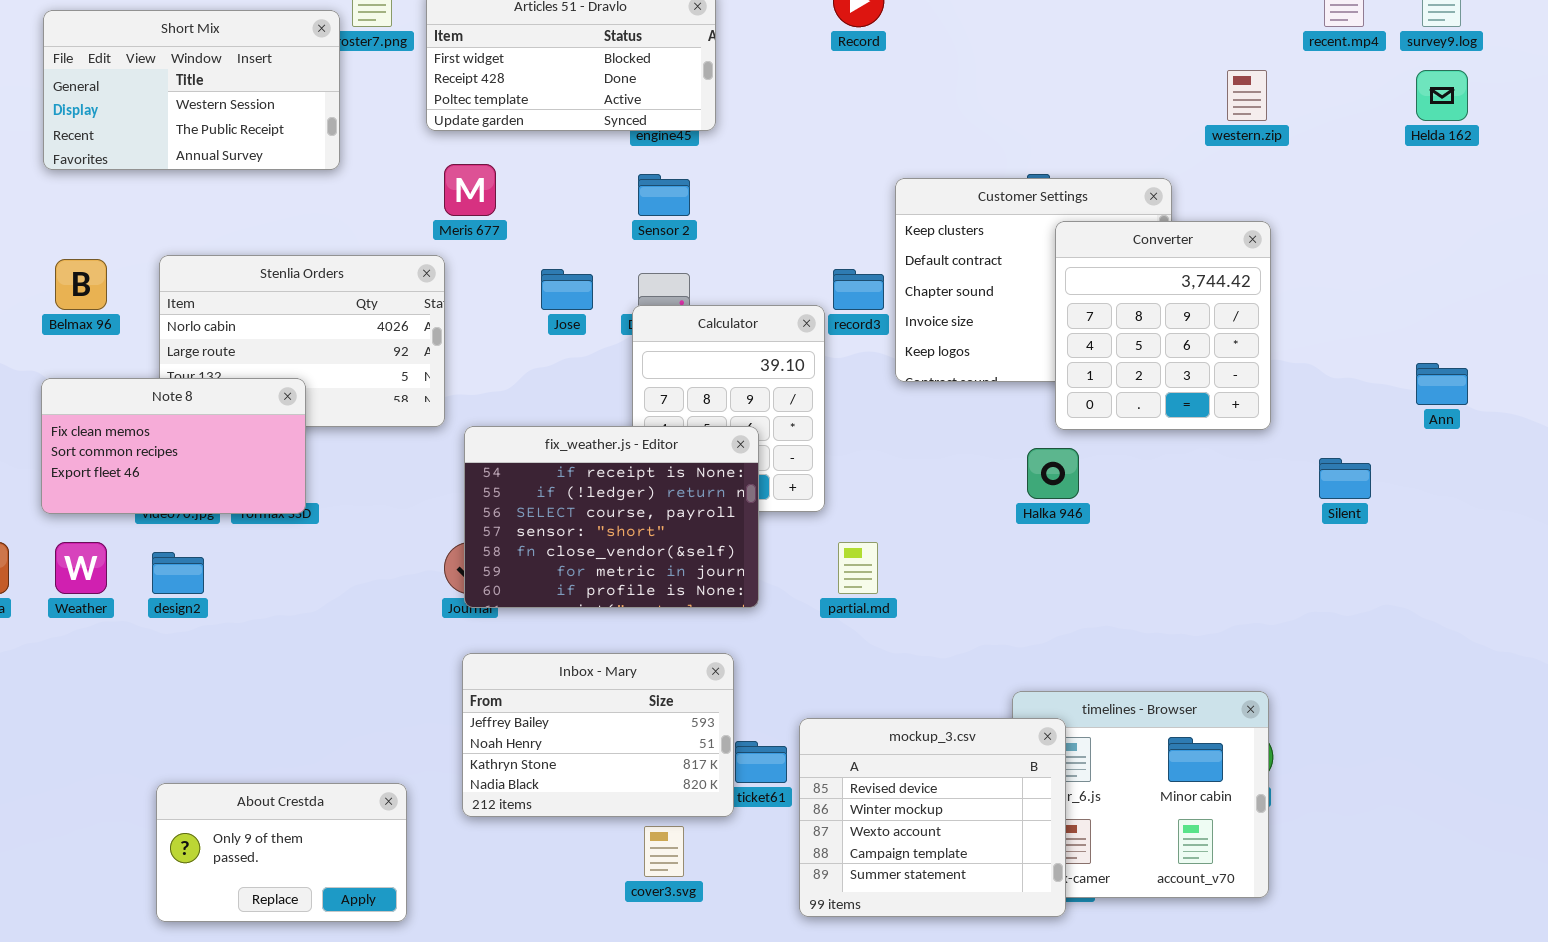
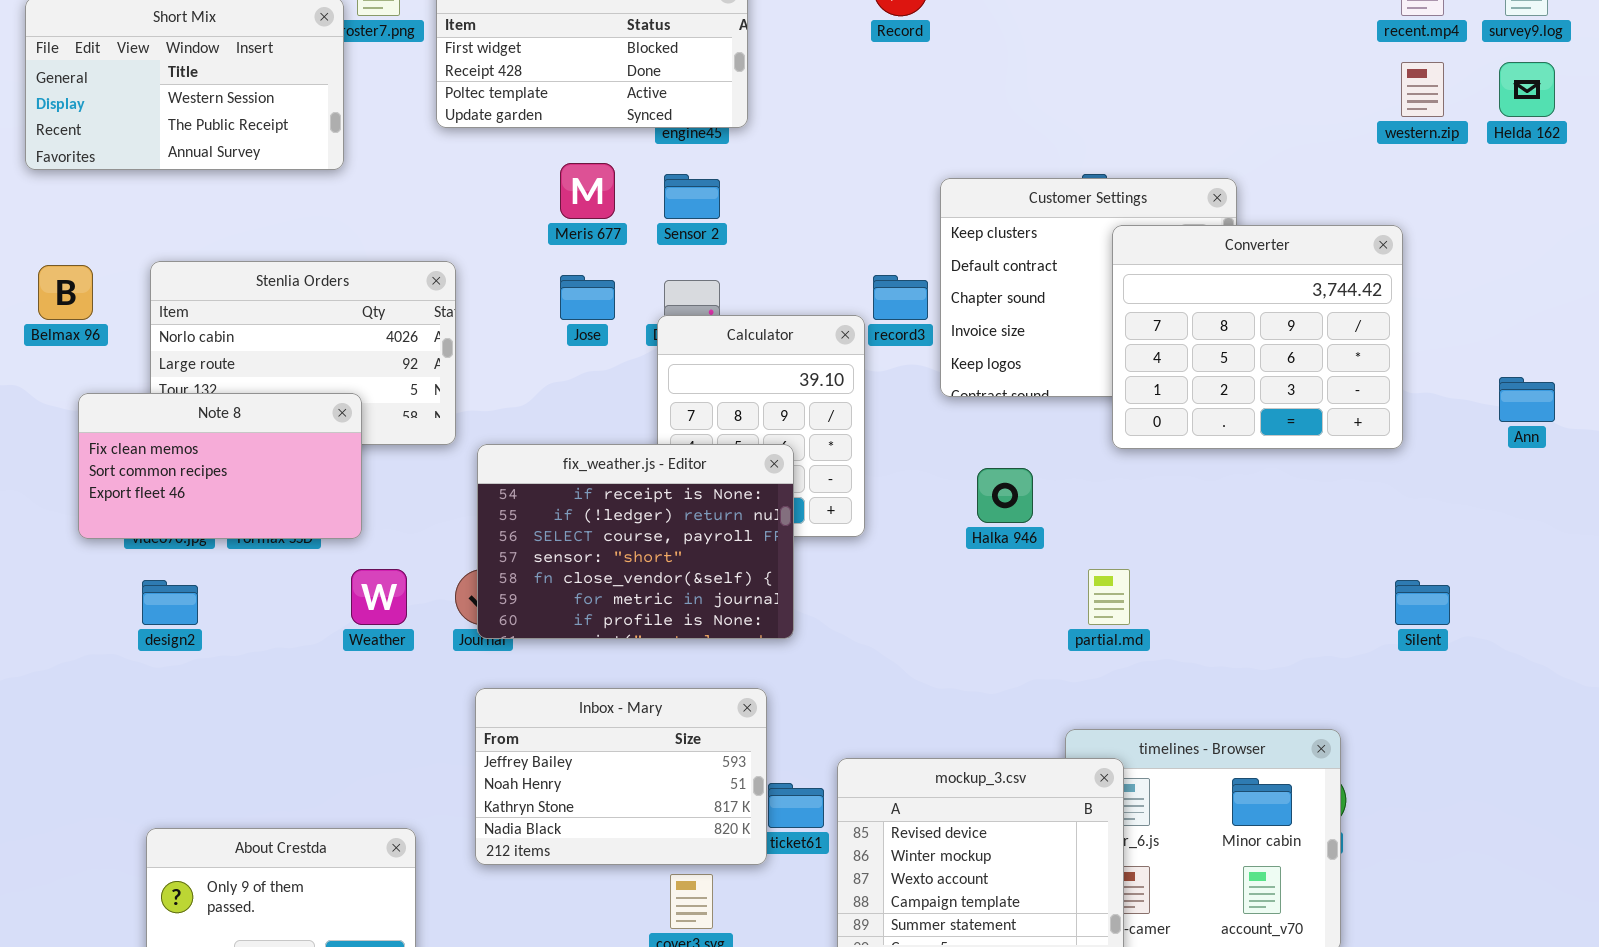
western.zip: [1227,70,1267,121] -> [1401,62,1444,117], moved
Meris 677: [444,164,496,216] -> [560,163,615,219], moved
Converter: [1055,221,1271,430] -> [1112,225,1403,449], resized
Note 8: [41,378,306,514] -> [78,393,362,539], moved
Halka 946: [1027,448,1079,499] -> [977,468,1033,523], moved
Silent: [1319,458,1371,499] -> [1395,580,1450,625], moved
Weather: [55,542,107,594] -> [351,569,407,625], moved
partial.md: [838,542,878,594] -> [1088,569,1130,625], moved

